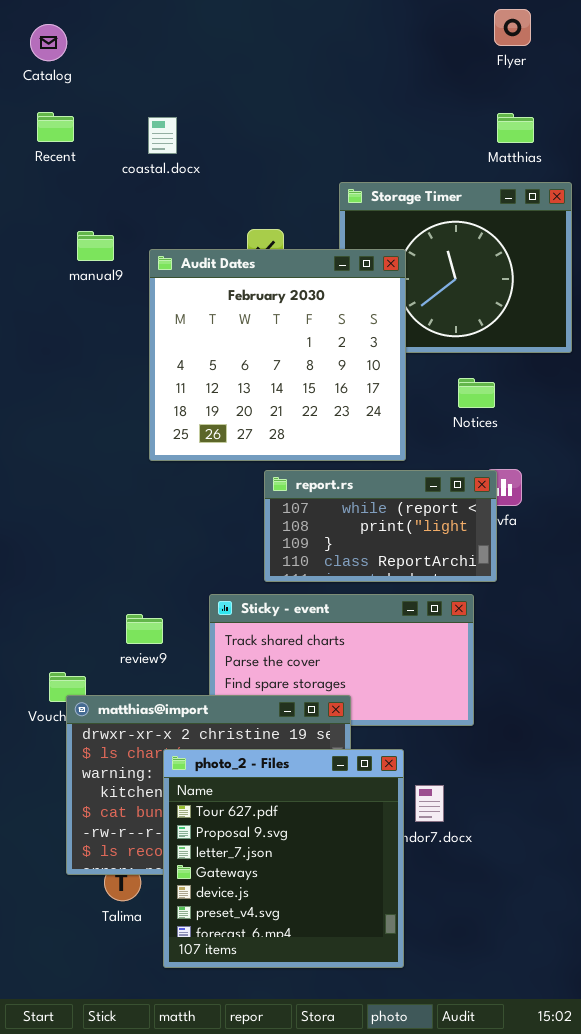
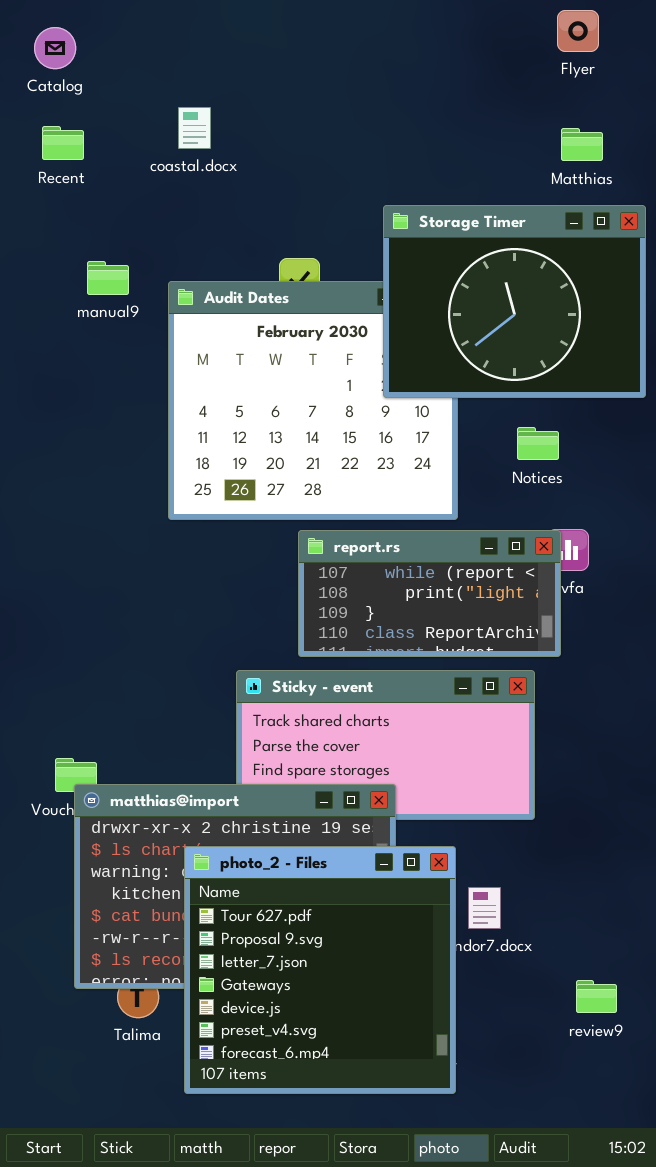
coastal.docx: [148,117,177,154] -> [178,107,211,149], moved
Storage Timer: [339,182,572,353] -> [383,205,646,398], raised
review9: [126,614,163,644] -> [576,980,617,1013], moved

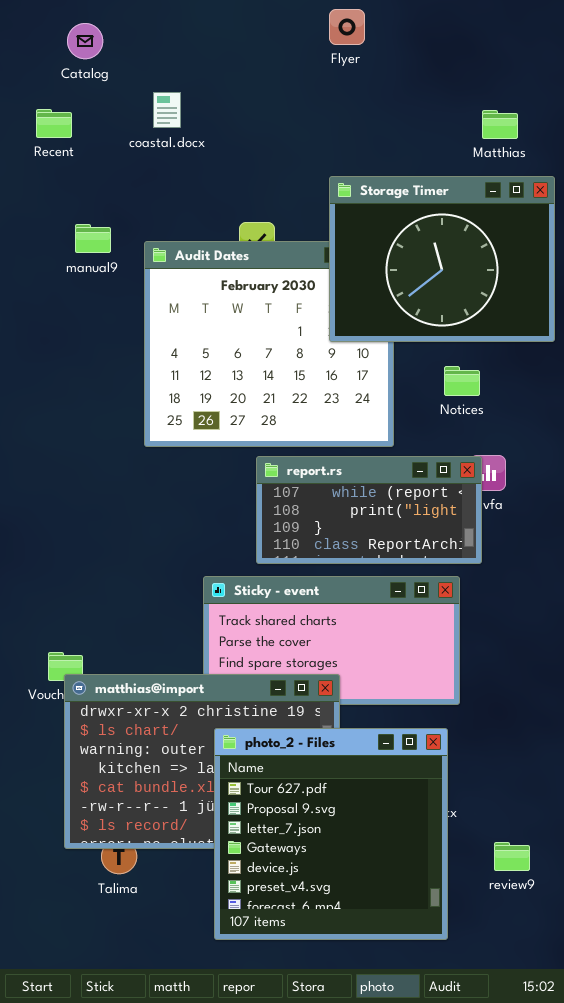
Flyer: [557,10,599,52] -> [329,9,365,45], moved
Catalog: [34,27,76,69] -> [67,23,103,59], moved
photo_2 - Files: [184,846,456,1094] -> [214,728,448,940], moved

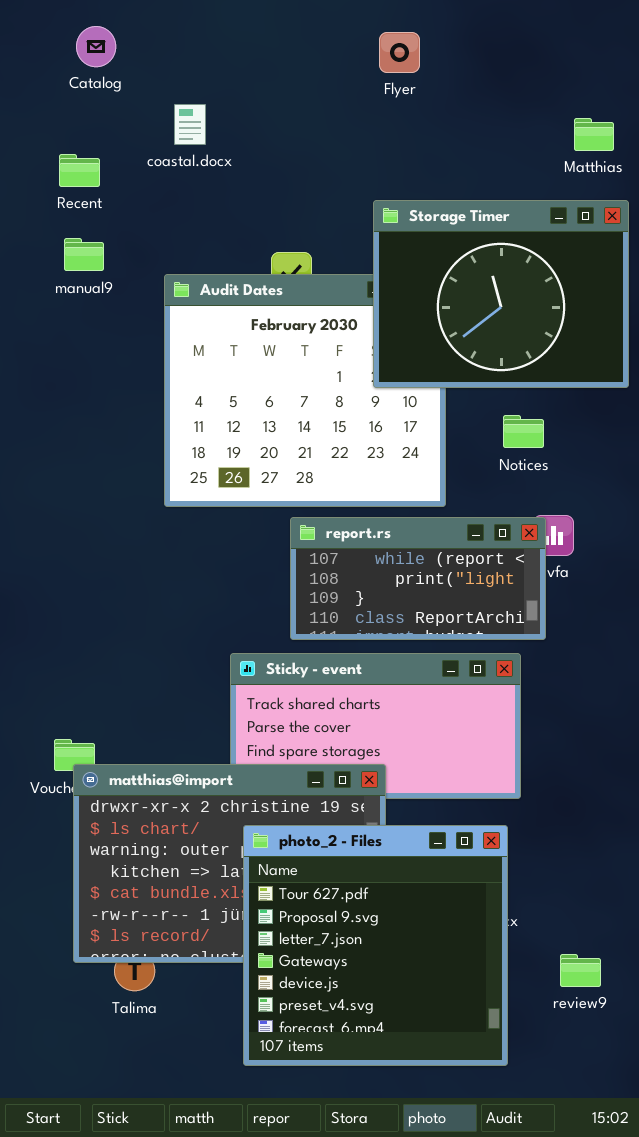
Flyer: [329,9,365,45] -> [379,32,420,73], moved
Recent: [36,109,72,138] -> [59,154,100,187], moved
Matthias: [482,110,518,139] -> [574,118,614,151], moved
manual9: [75,224,111,253] -> [64,238,104,271], moved

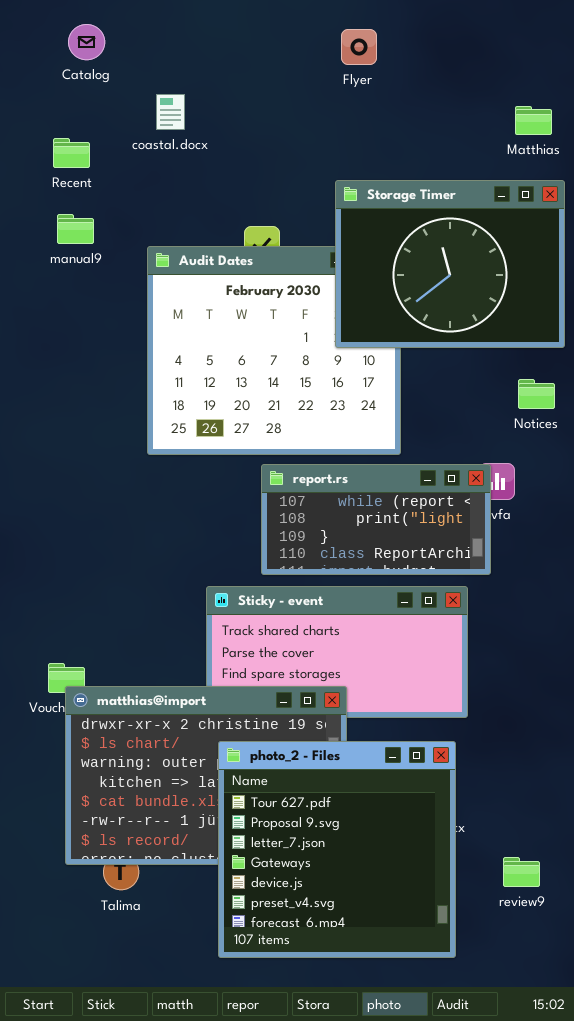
Notices: [503,415,544,448] -> [518,379,555,409], moved

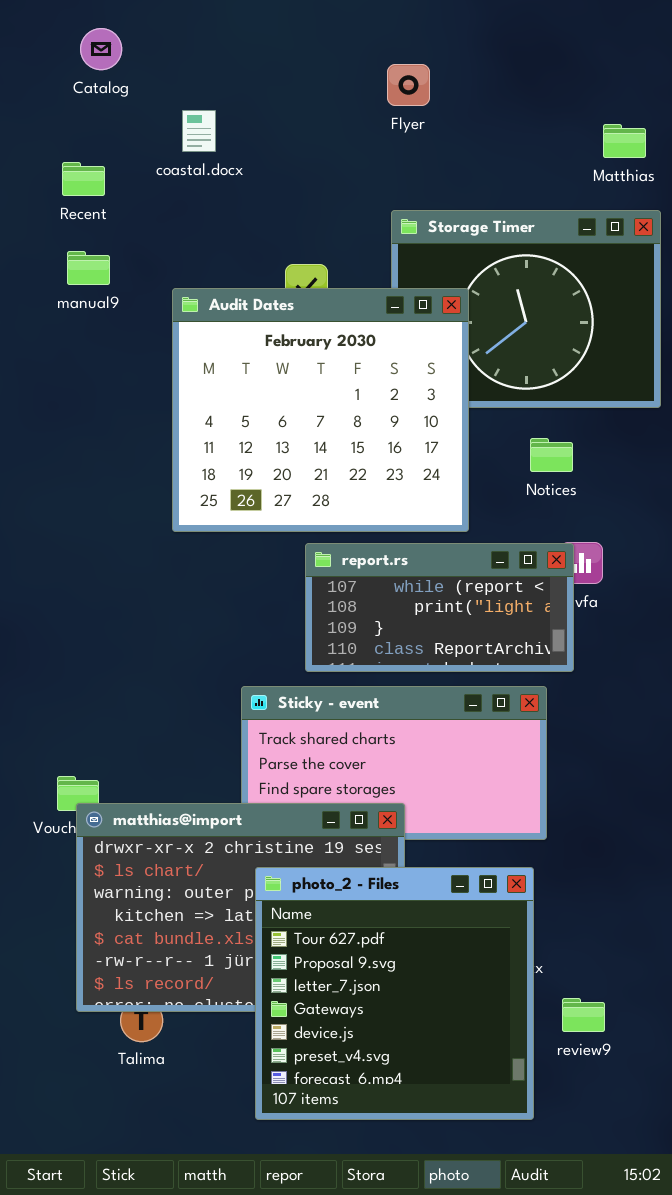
Flyer: [341,29,377,65] -> [387,64,430,106], moved
Audit Dates: [147,246,401,455] -> [172,288,469,532], raised
Notices: [518,379,555,409] -> [530,438,573,472], moved
review9: [503,857,540,887] -> [562,998,605,1032], moved

